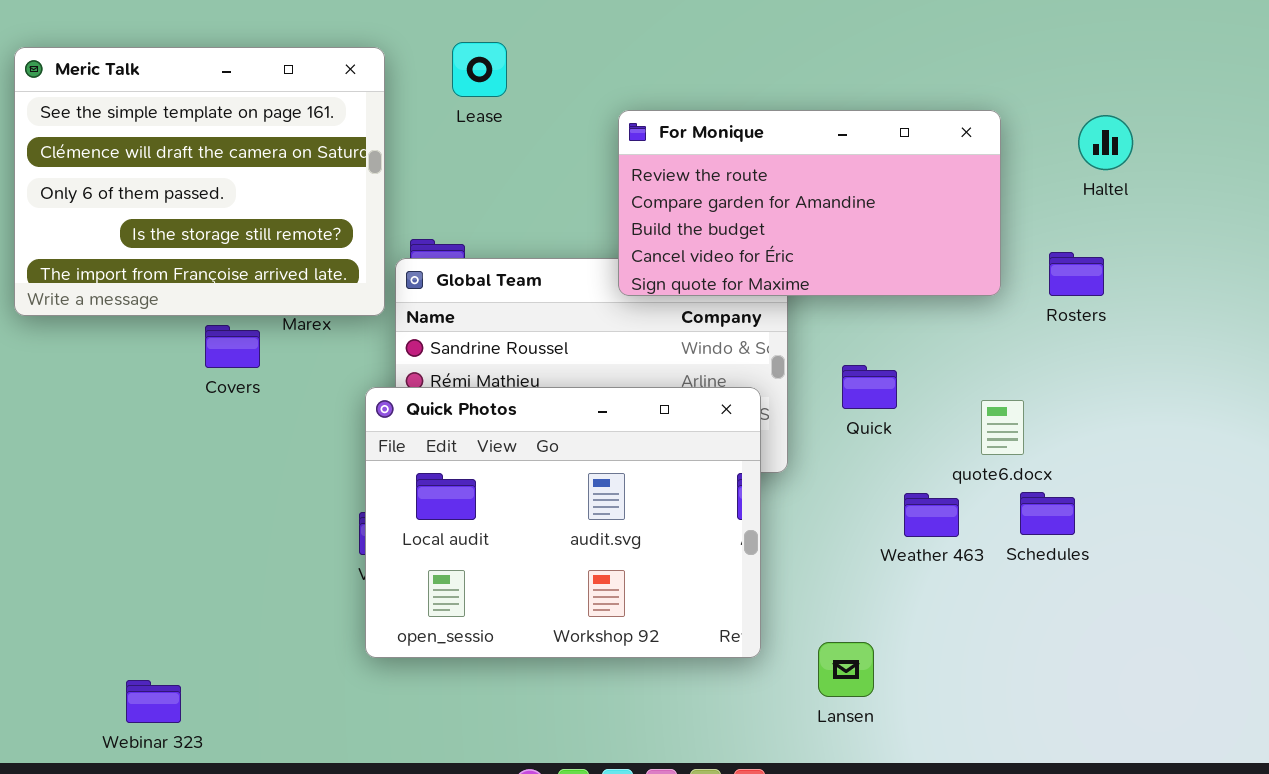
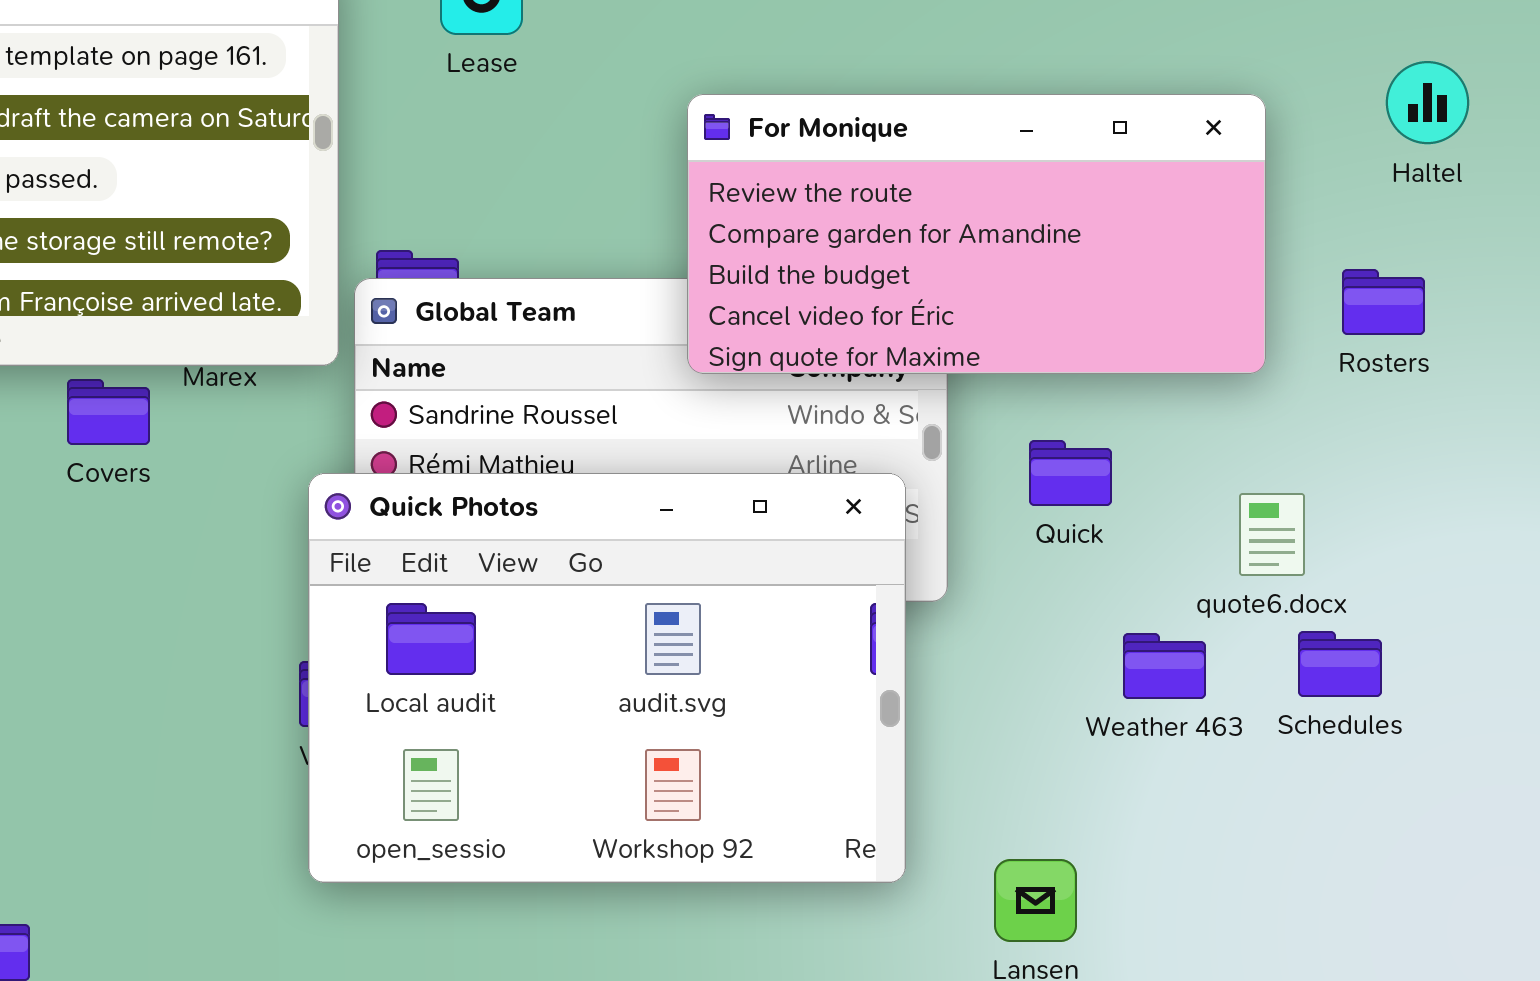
For Monique: [618,110,1001,296] -> [687,94,1266,374], moved

